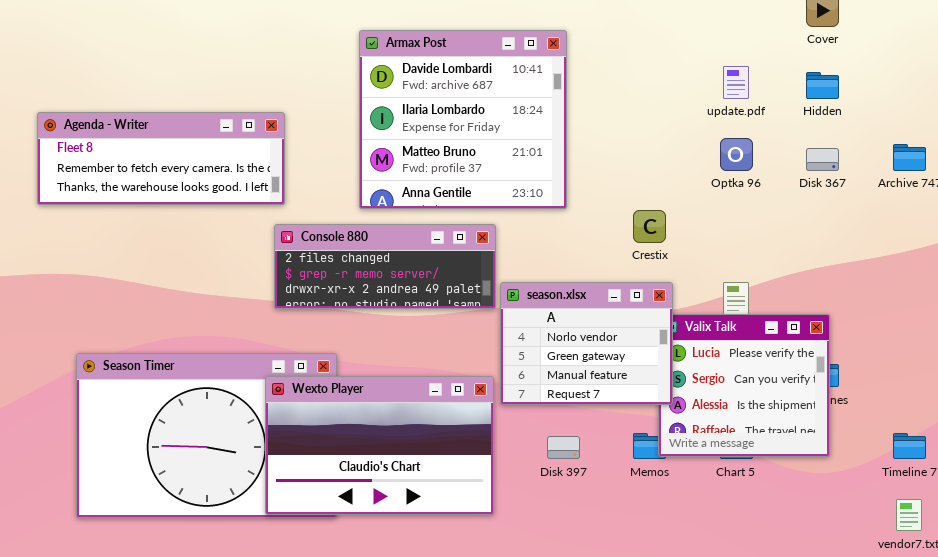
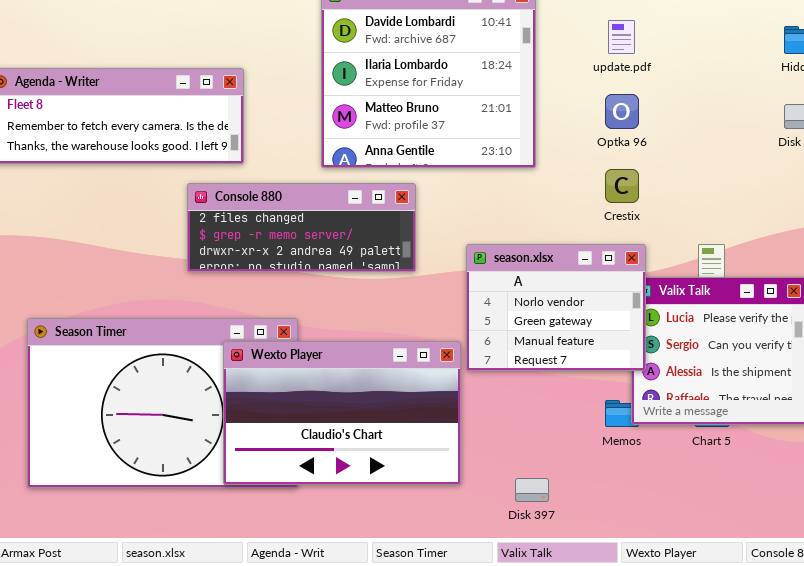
update.pdf: [723,66,749,99] -> [608,20,635,54], moved
Optka 96: [720,138,753,171] -> [605,94,639,129], moved
Console 880: [274,224,496,309] -> [187,183,416,272], moved
Disk 397: [547,436,580,459] -> [515,478,549,502], moved

